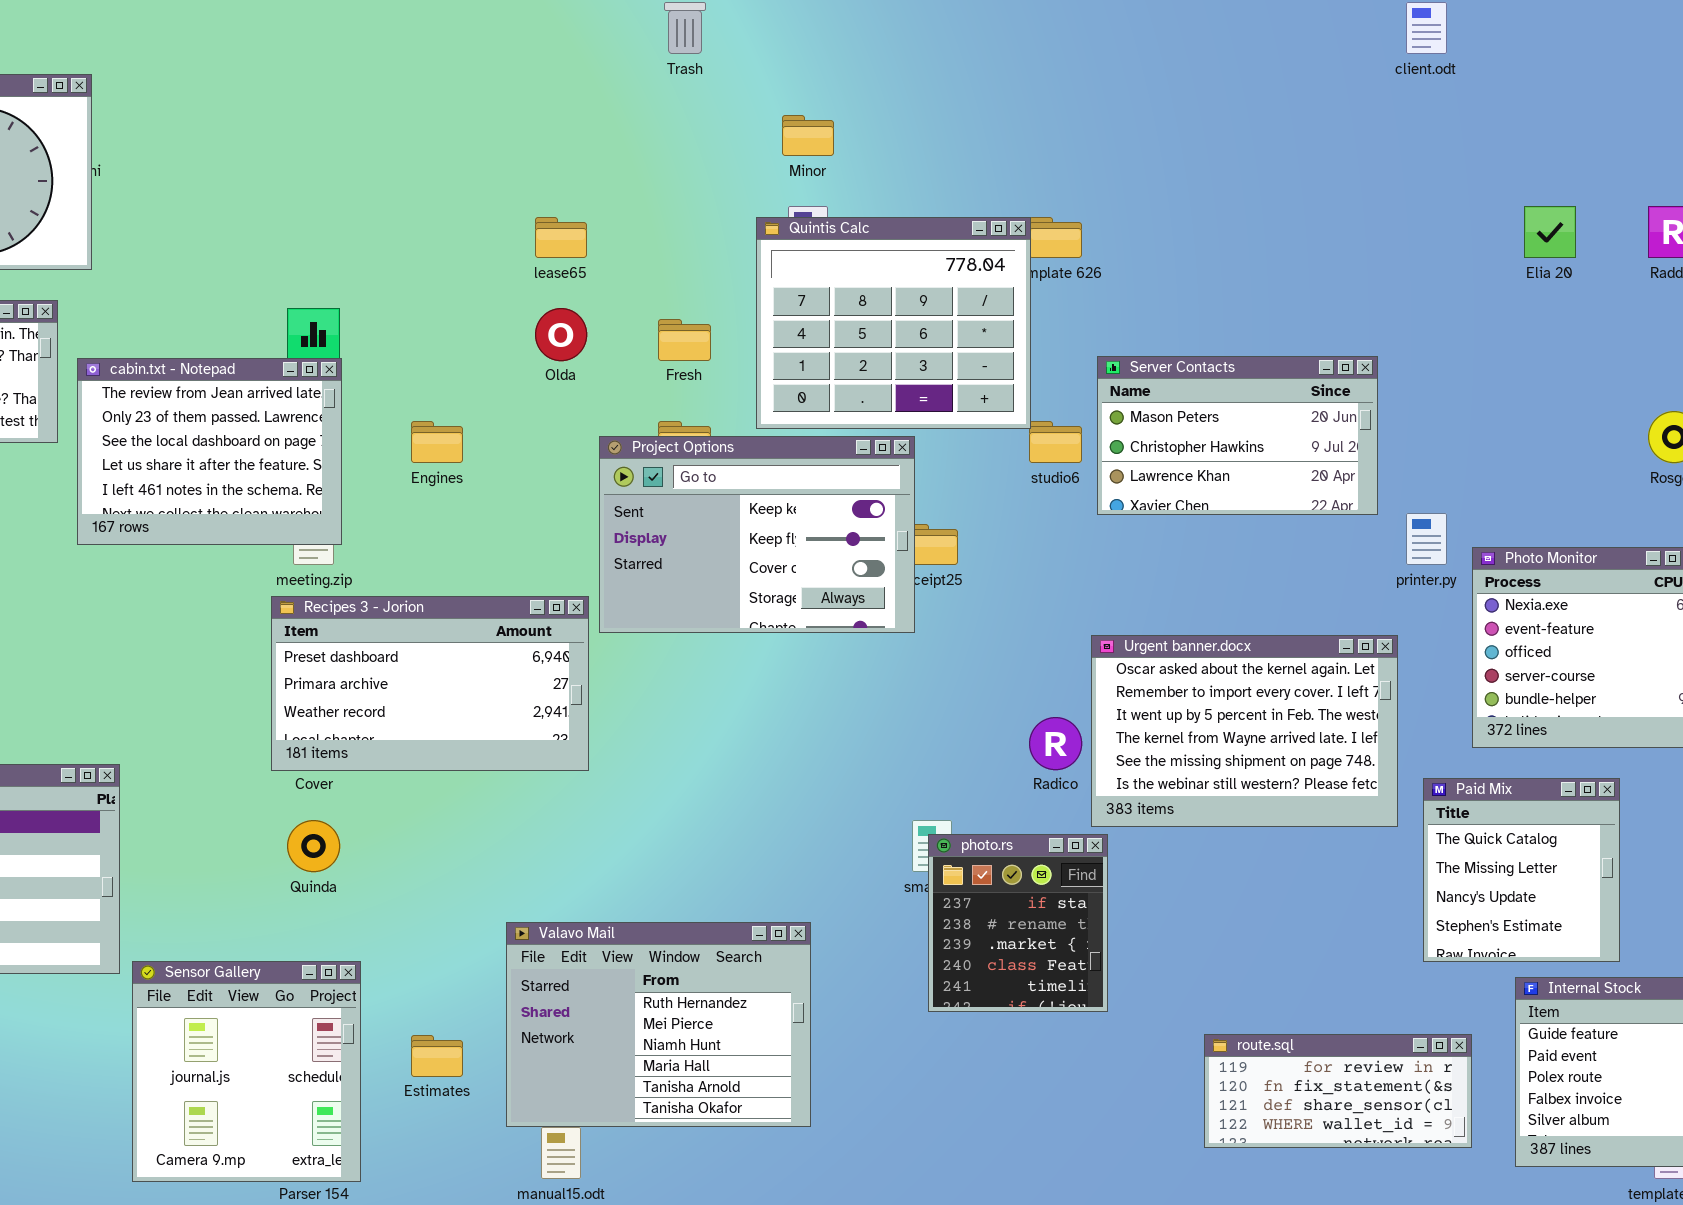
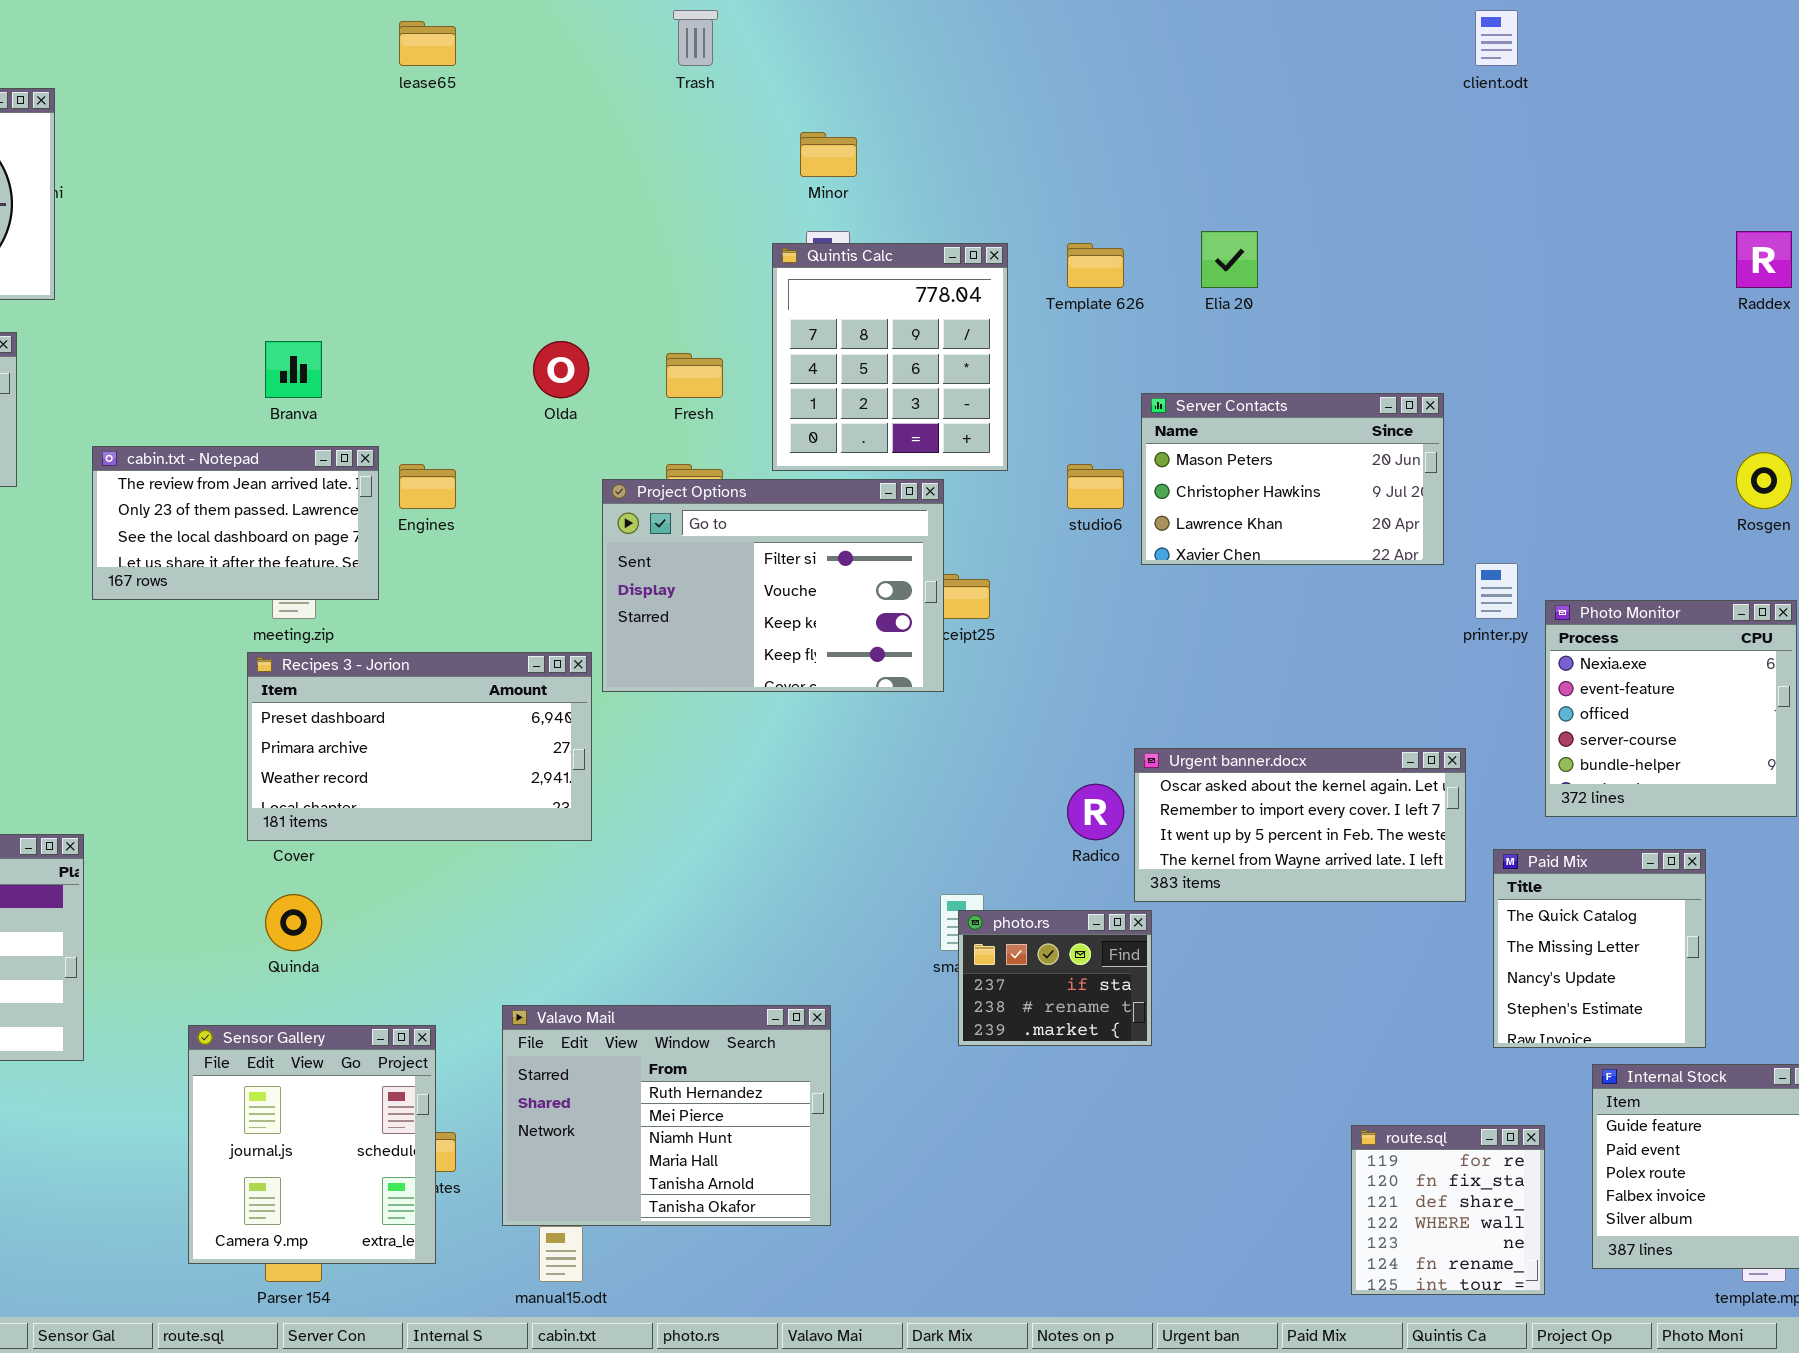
Elia 20: [1524,206,1576,258] -> [1201,231,1258,288], moved
lease65: [535,217,587,258] -> [399,21,456,66], moved
Quintis Calc: [756,217,1031,429] -> [772,243,1008,471], resized
cabin.txt - Notepad: [77,358,342,545] -> [92,446,379,600], moved, resized
Project Options: [599,436,915,633] -> [602,479,944,692], scrolled up 2 rows
Urgent banner.docx: [1091,635,1398,827] -> [1134,748,1466,902], resized
photo.rs: [928,834,1108,1012] -> [958,910,1152,1046], resized
Sensor Gallery: [132,961,361,1182] -> [188,1025,436,1264], moved
route.sql: [1204,1034,1472,1148] -> [1351,1125,1545,1295], resized

